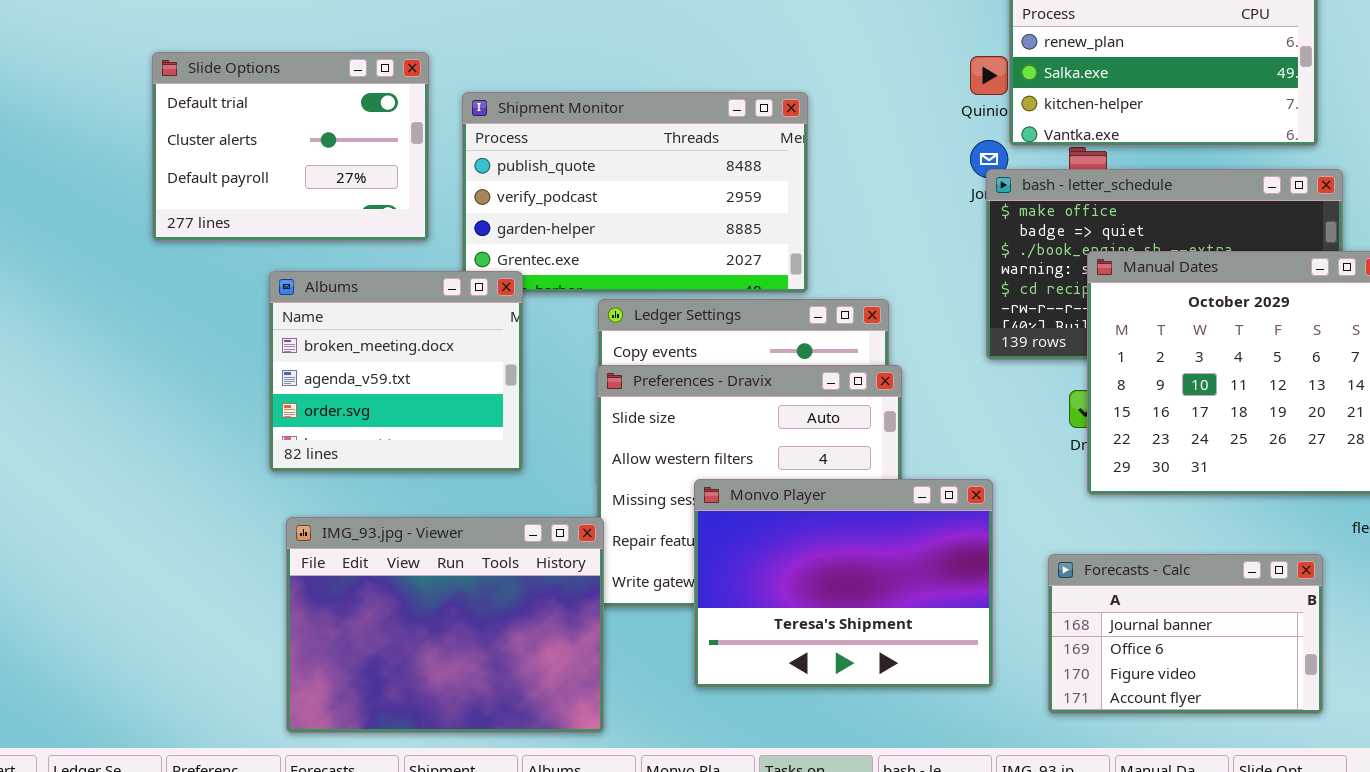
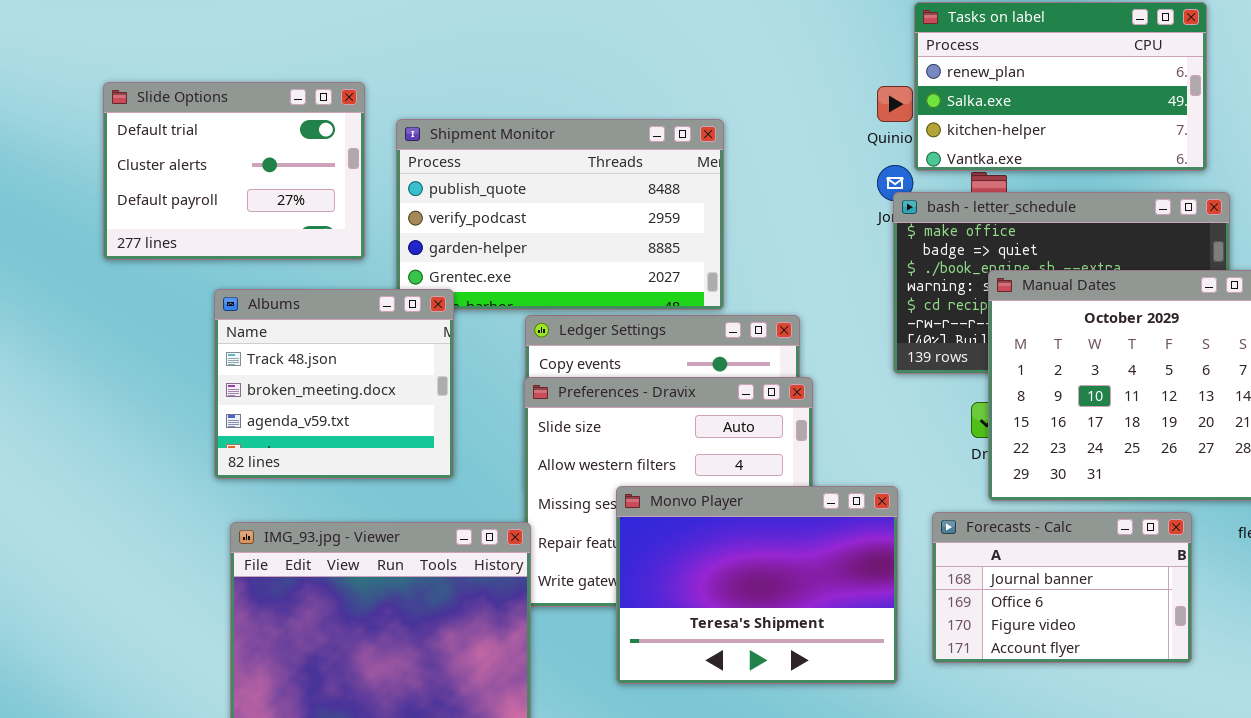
Albums: [269,271,523,472] -> [214,289,454,479], scrolled up 1 row
Forecasts - Calc: [1048,554,1323,714] -> [932,512,1192,663], moved

